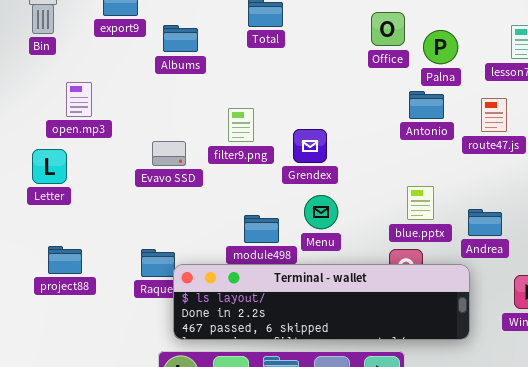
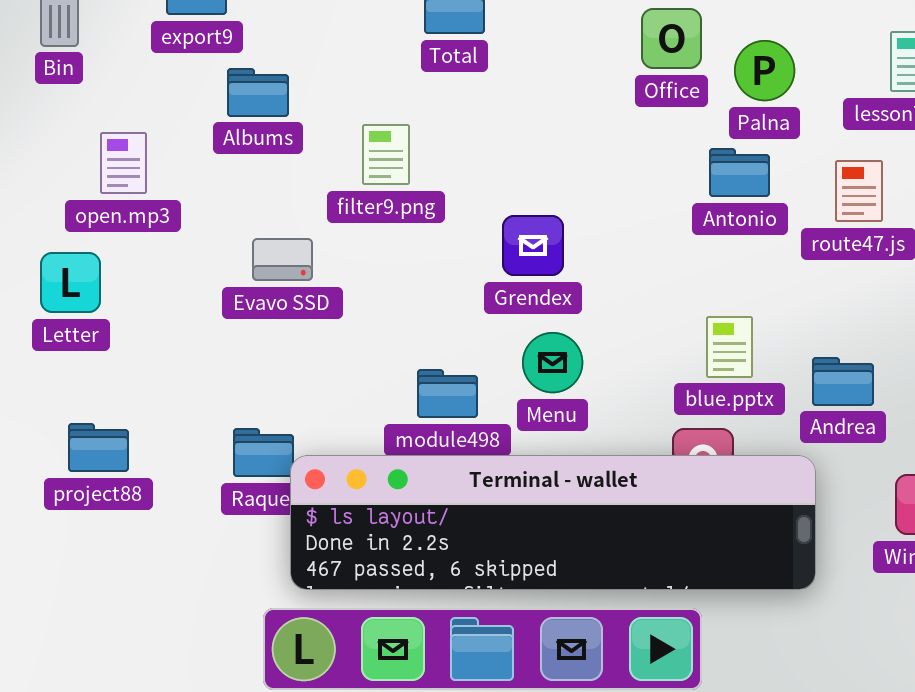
Albums: [163,25,198,52] -> [227,68,289,117], moved
filter9.png: [228,108,254,142] -> [362,124,410,185], moved

